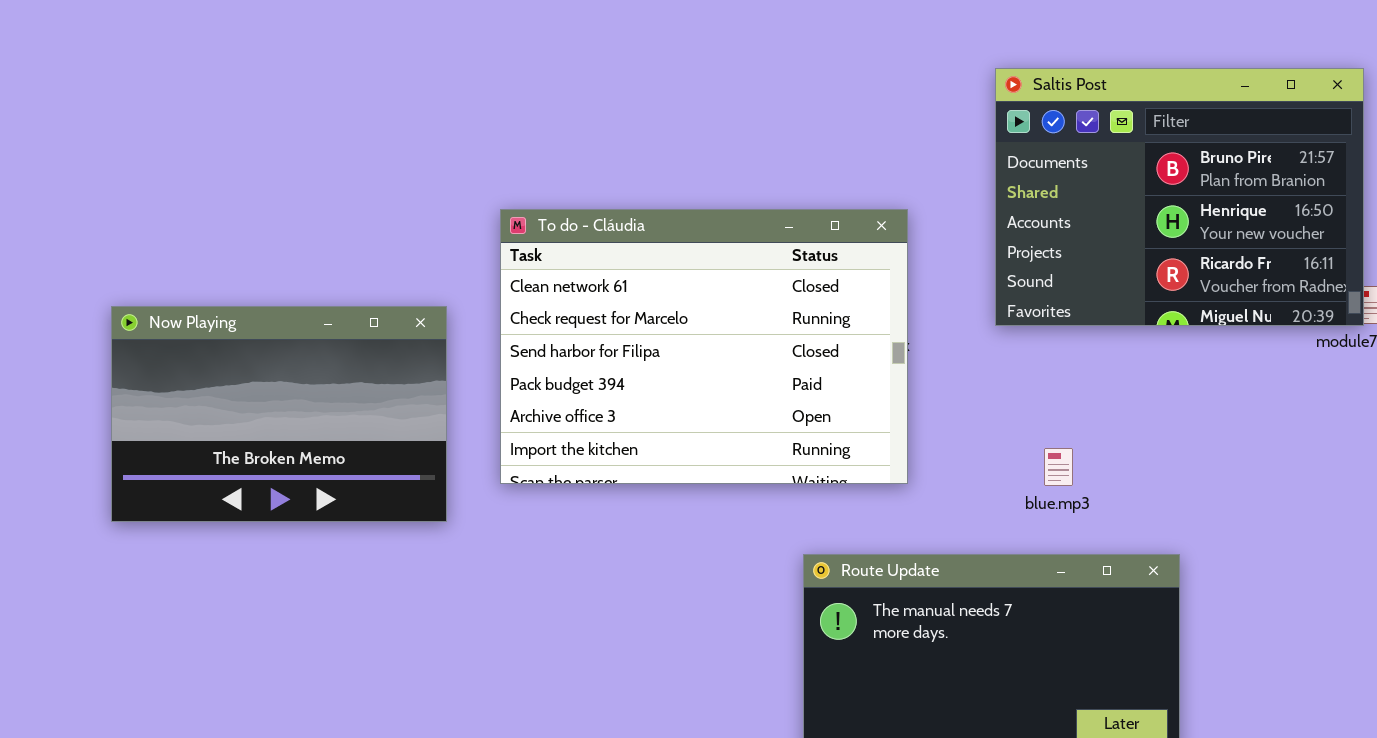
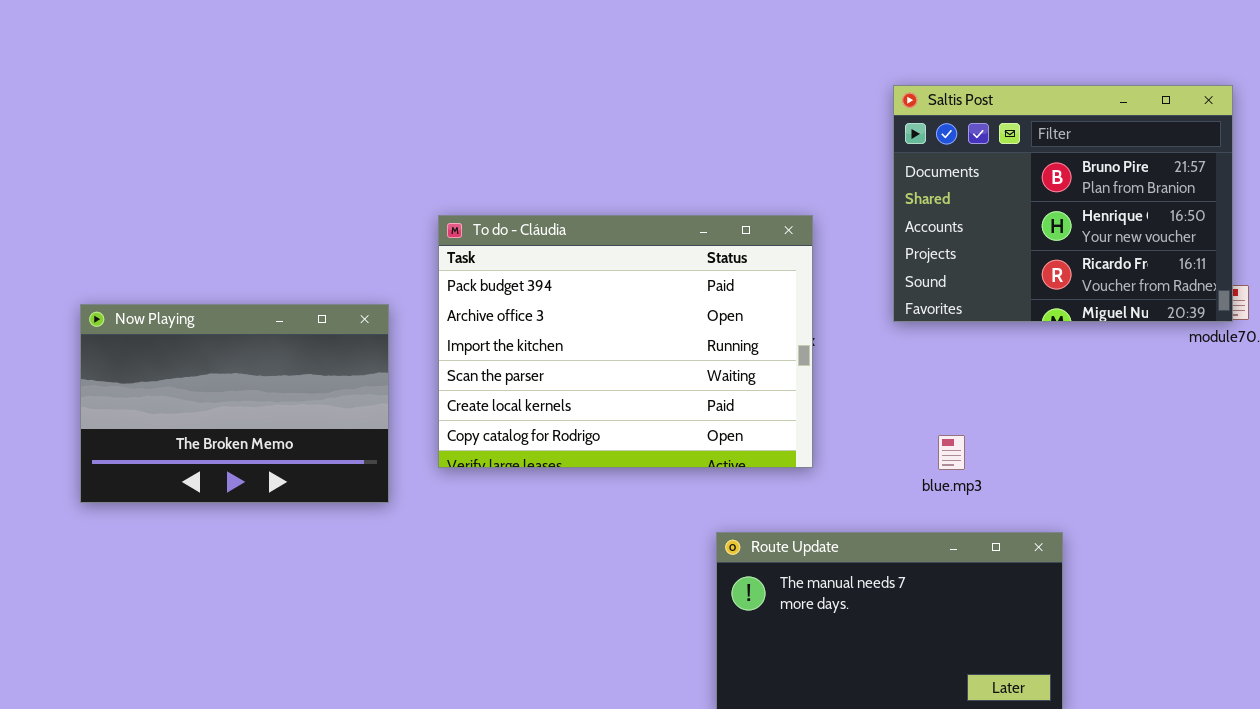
To do - Cláudia: [500,209,908,484] -> [438,215,813,468], scrolled down 3 rows

